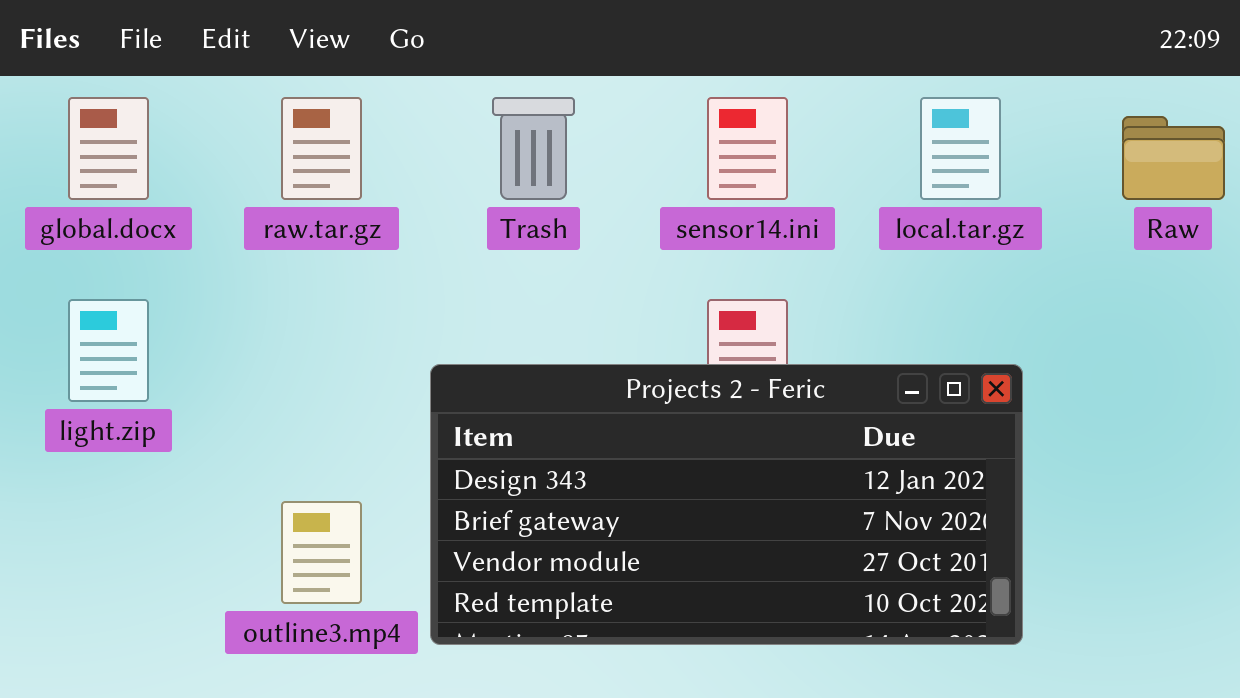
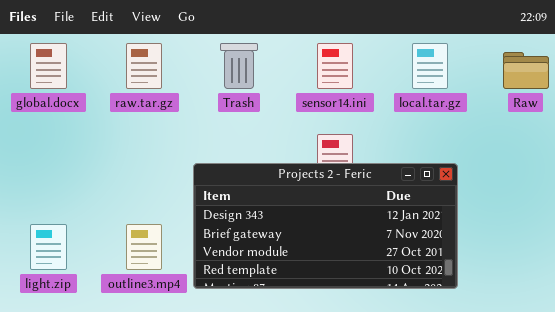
light.zip: [68,299,149,402] -> [30,224,67,270], moved

